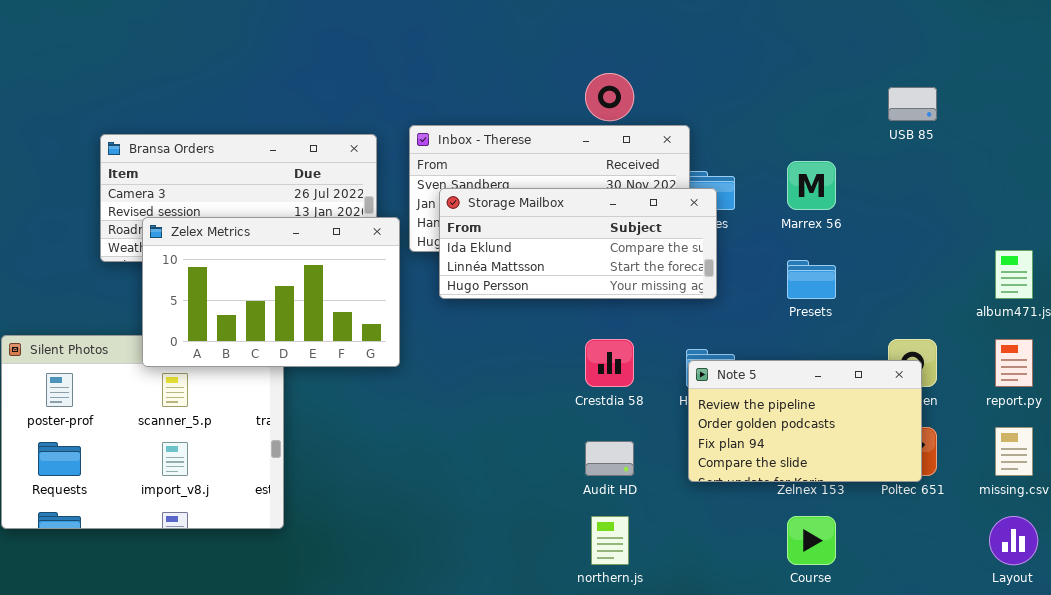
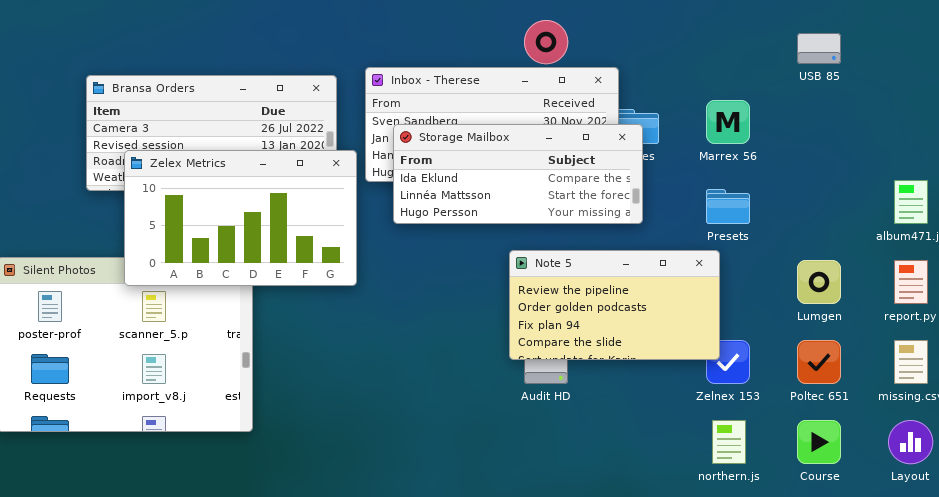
Note 5: [688,360,922,482] -> [509,250,720,360], moved
northern.js: [591,516,629,565] -> [712,420,746,464], moved
Course: [787,516,836,565] -> [797,420,841,464], moved

